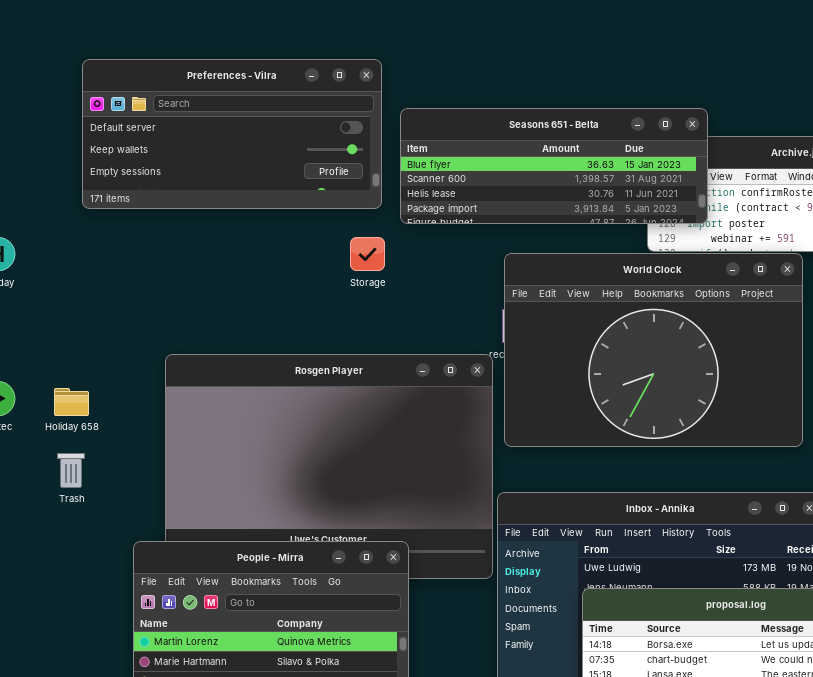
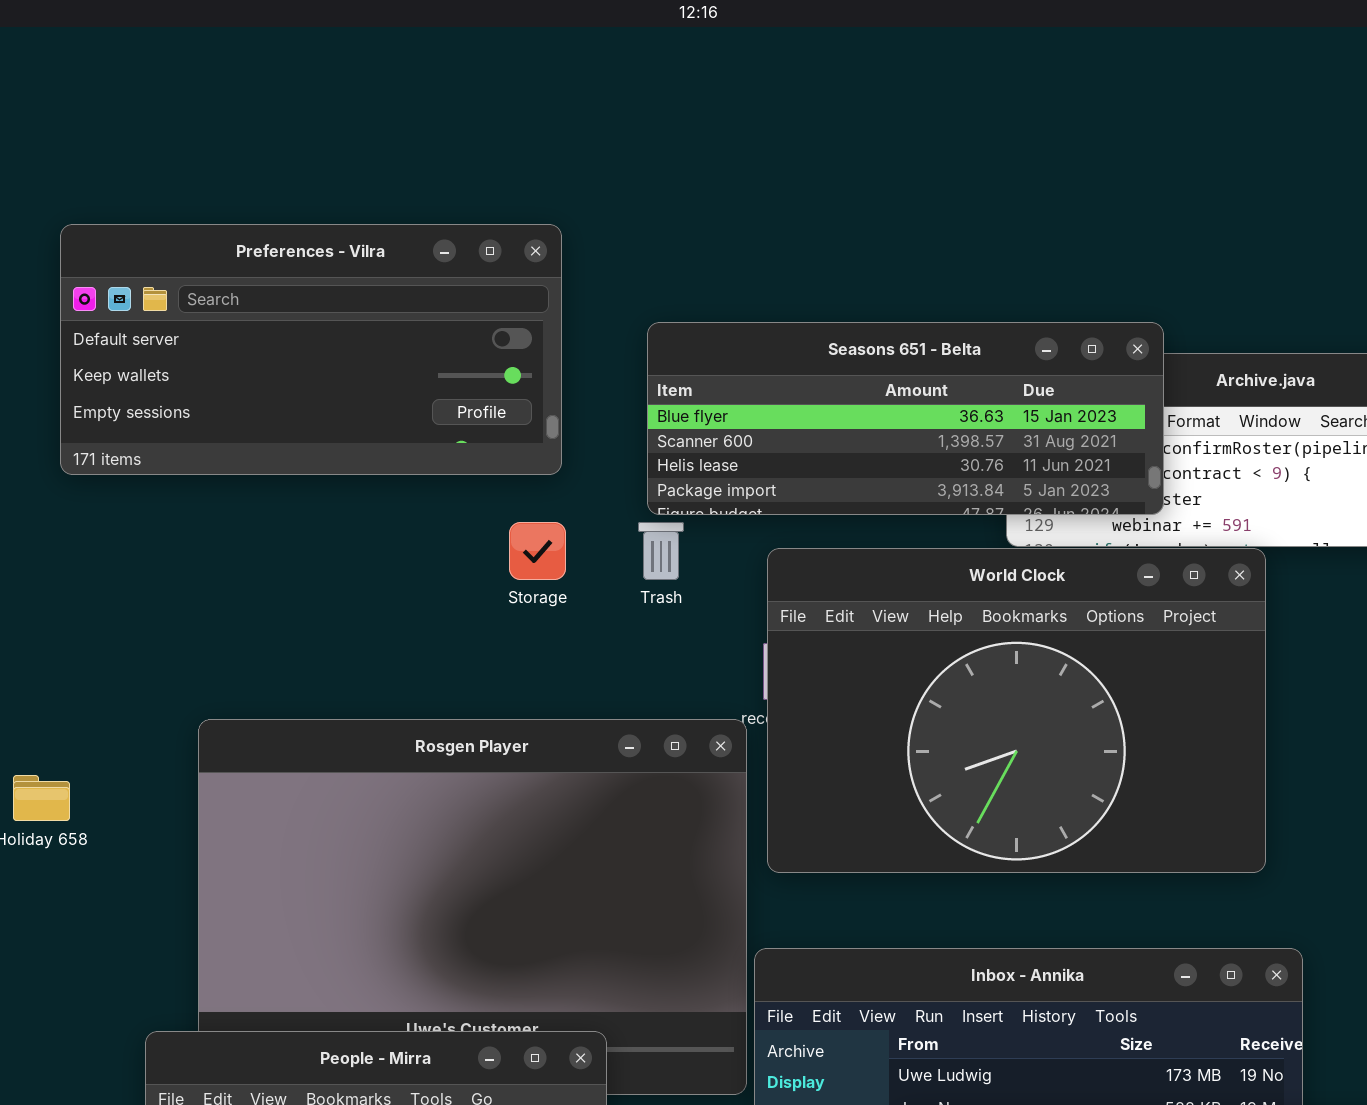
Seasons 651 - Belta: [400,108,708,224] -> [647,322,1164,515], moved
Trash: [57,453,85,488] -> [638,522,684,580], moved

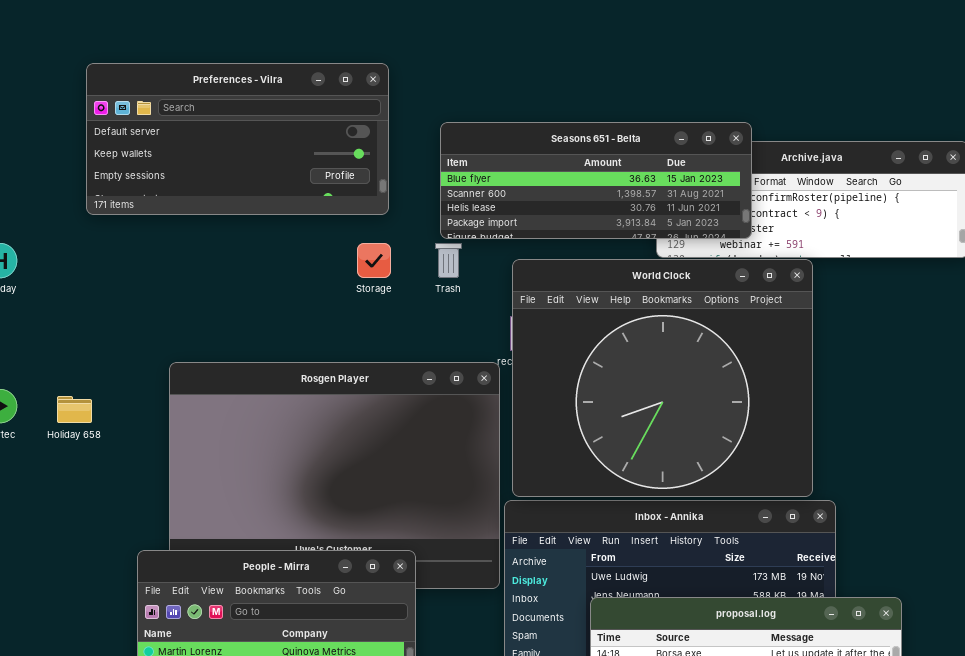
World Clock: [767,548,1266,873] -> [512,259,813,497], resized

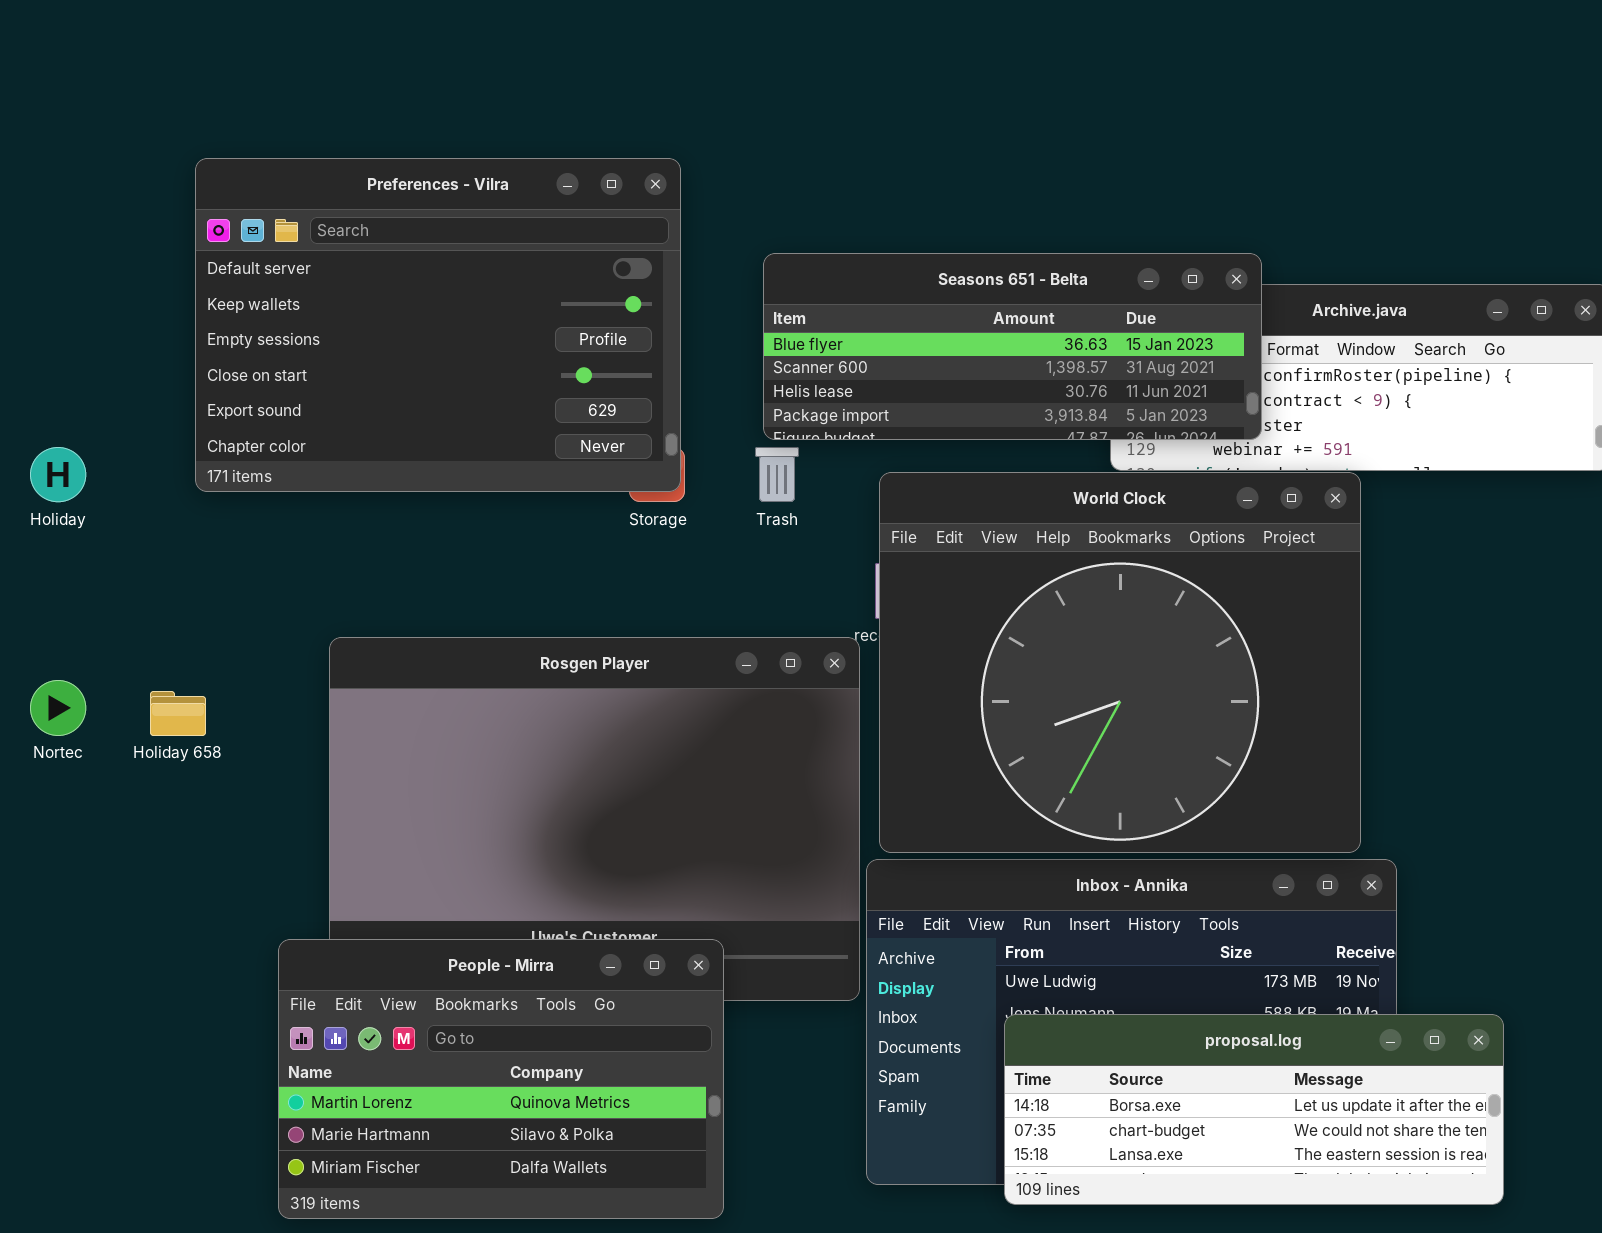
Preferences - Vilra: [86,63,389,215] -> [195,158,681,492], resized

